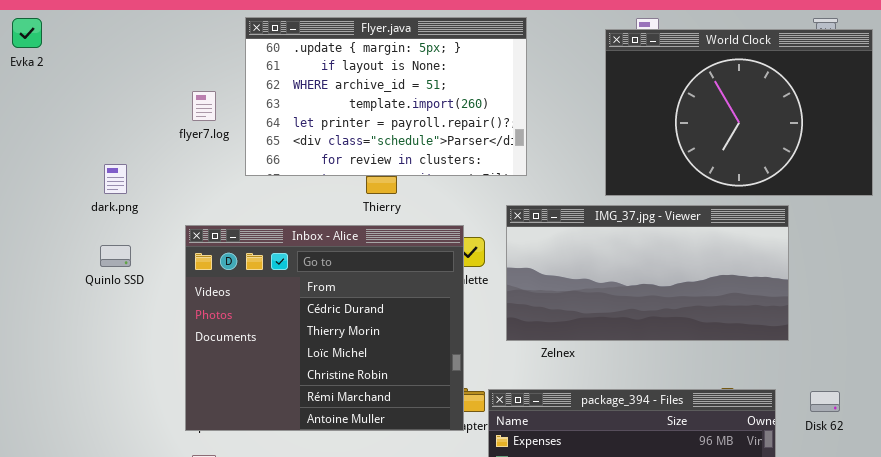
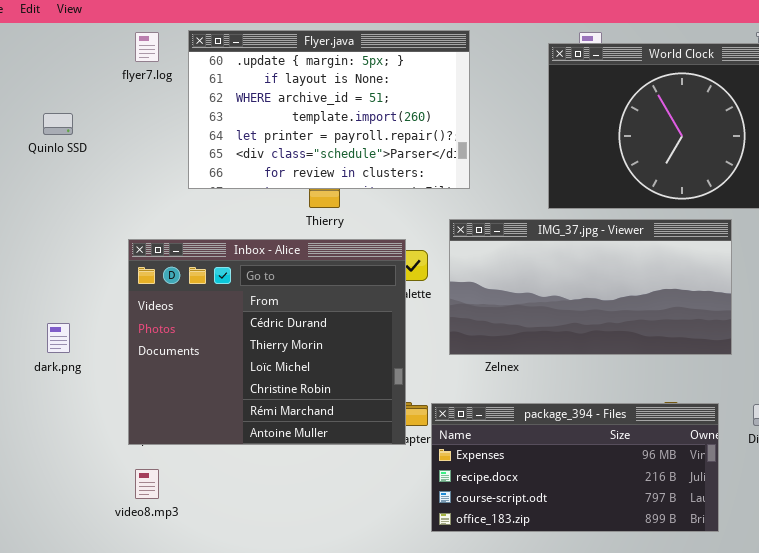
flyer7.log: [192,91,216,121] -> [135,32,159,62], moved
dark.png: [104,164,127,194] -> [47,323,70,353], moved
Quinlo SSD: [100,245,131,267] -> [43,113,73,135], moved

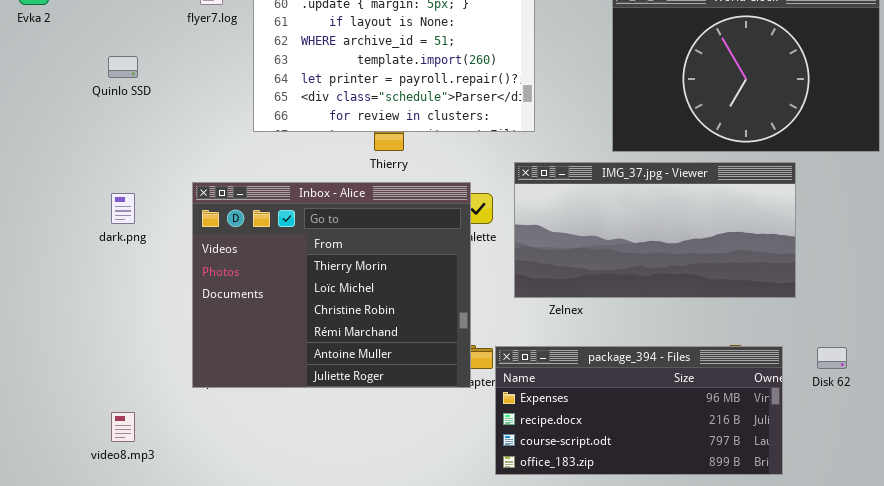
Inbox - Alice: [128,239,406,445] -> [192,182,471,388], scrolled down 1 row
dark.png: [47,323,70,353] -> [111,193,135,224], moved
video8.mp3: [135,469,159,499] -> [111,412,135,442], moved

